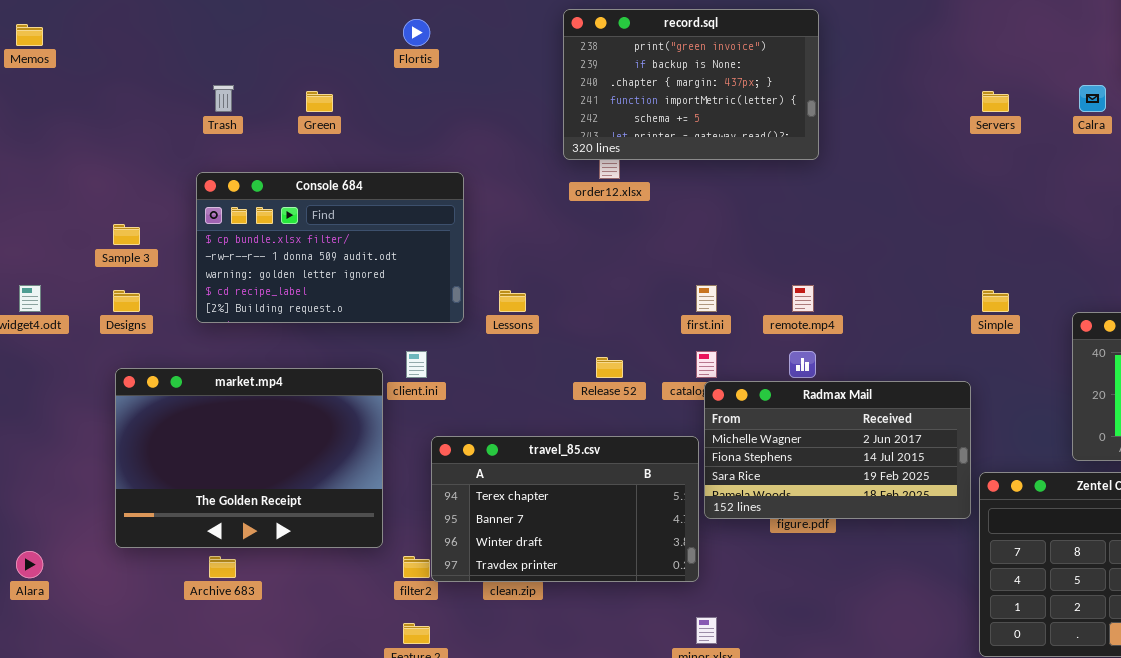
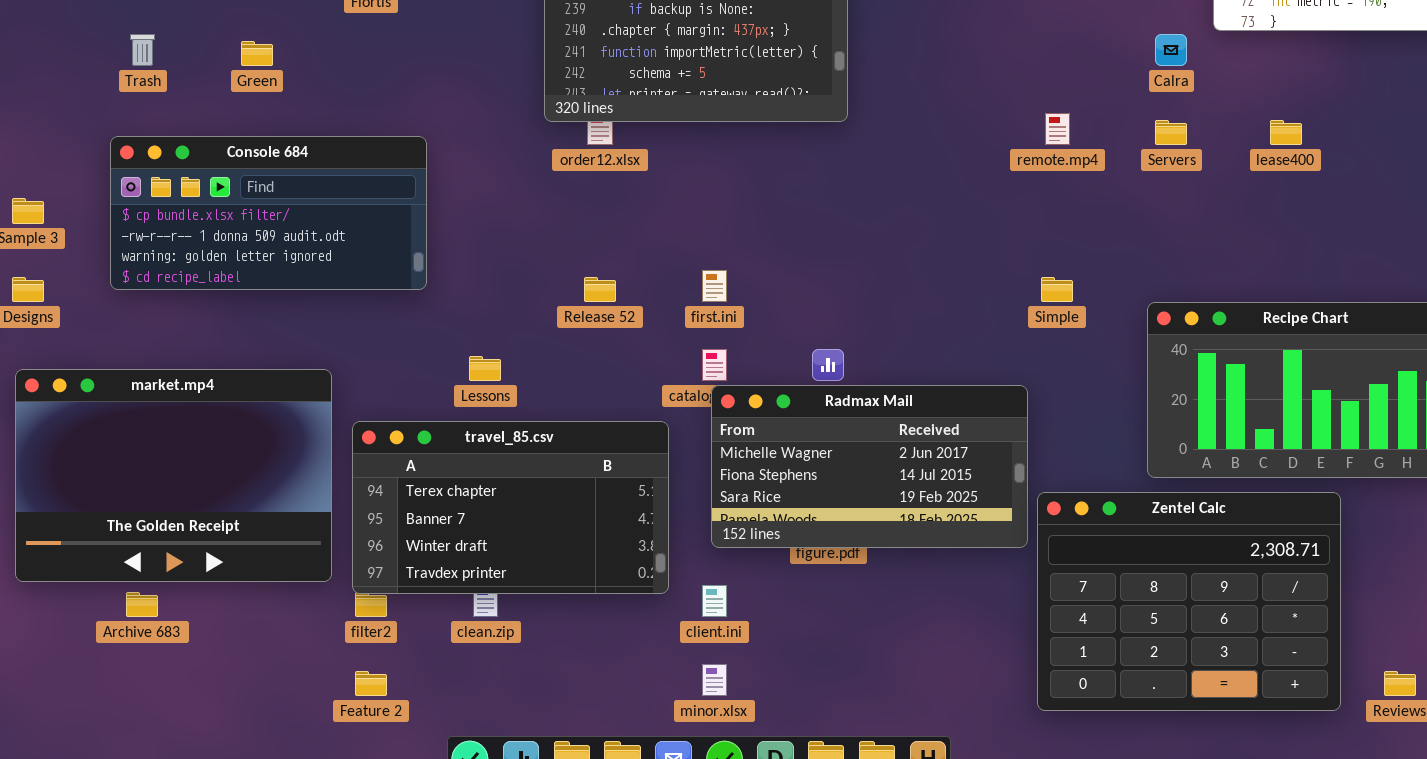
Servers: [982,91,1009,112] -> [1155,120,1187,145], moved
Console 684: [196,172,464,323] -> [110,136,427,290], resized
remote.mp4: [792,285,814,312] -> [1045,113,1070,145], moved
Lessons: [499,290,526,312] -> [469,356,501,381], moved
client.ini: [406,351,427,378] -> [702,585,727,617], moved
Release 52: [596,357,623,378] -> [584,277,616,302], moved
travel_85.csv: [431,436,699,582] -> [352,421,669,594], moved

